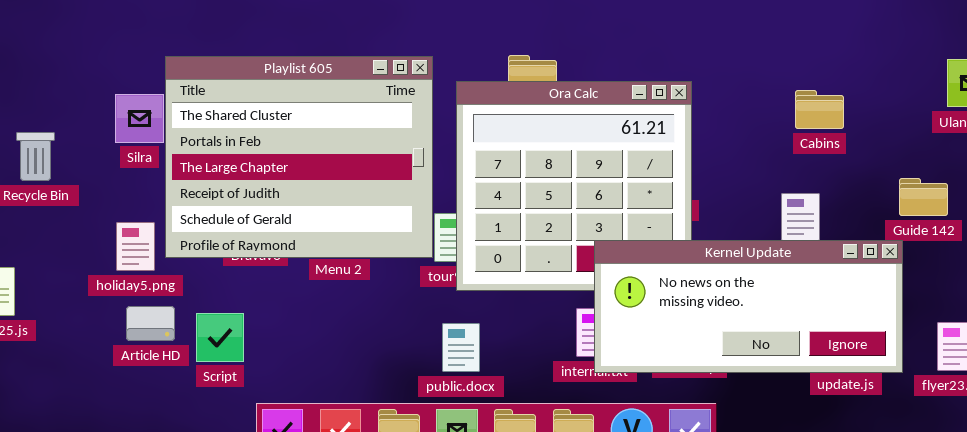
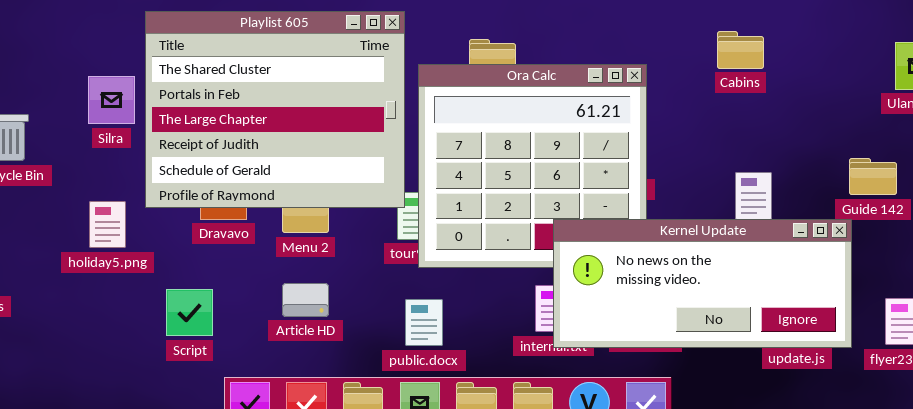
Playlist 605: [165,56,433,258] -> [145,11,405,208], moved
Cabins: [795,90,844,129] -> [717,31,764,69], moved
Article HD: [126,306,175,341] -> [282,283,329,317], moved

